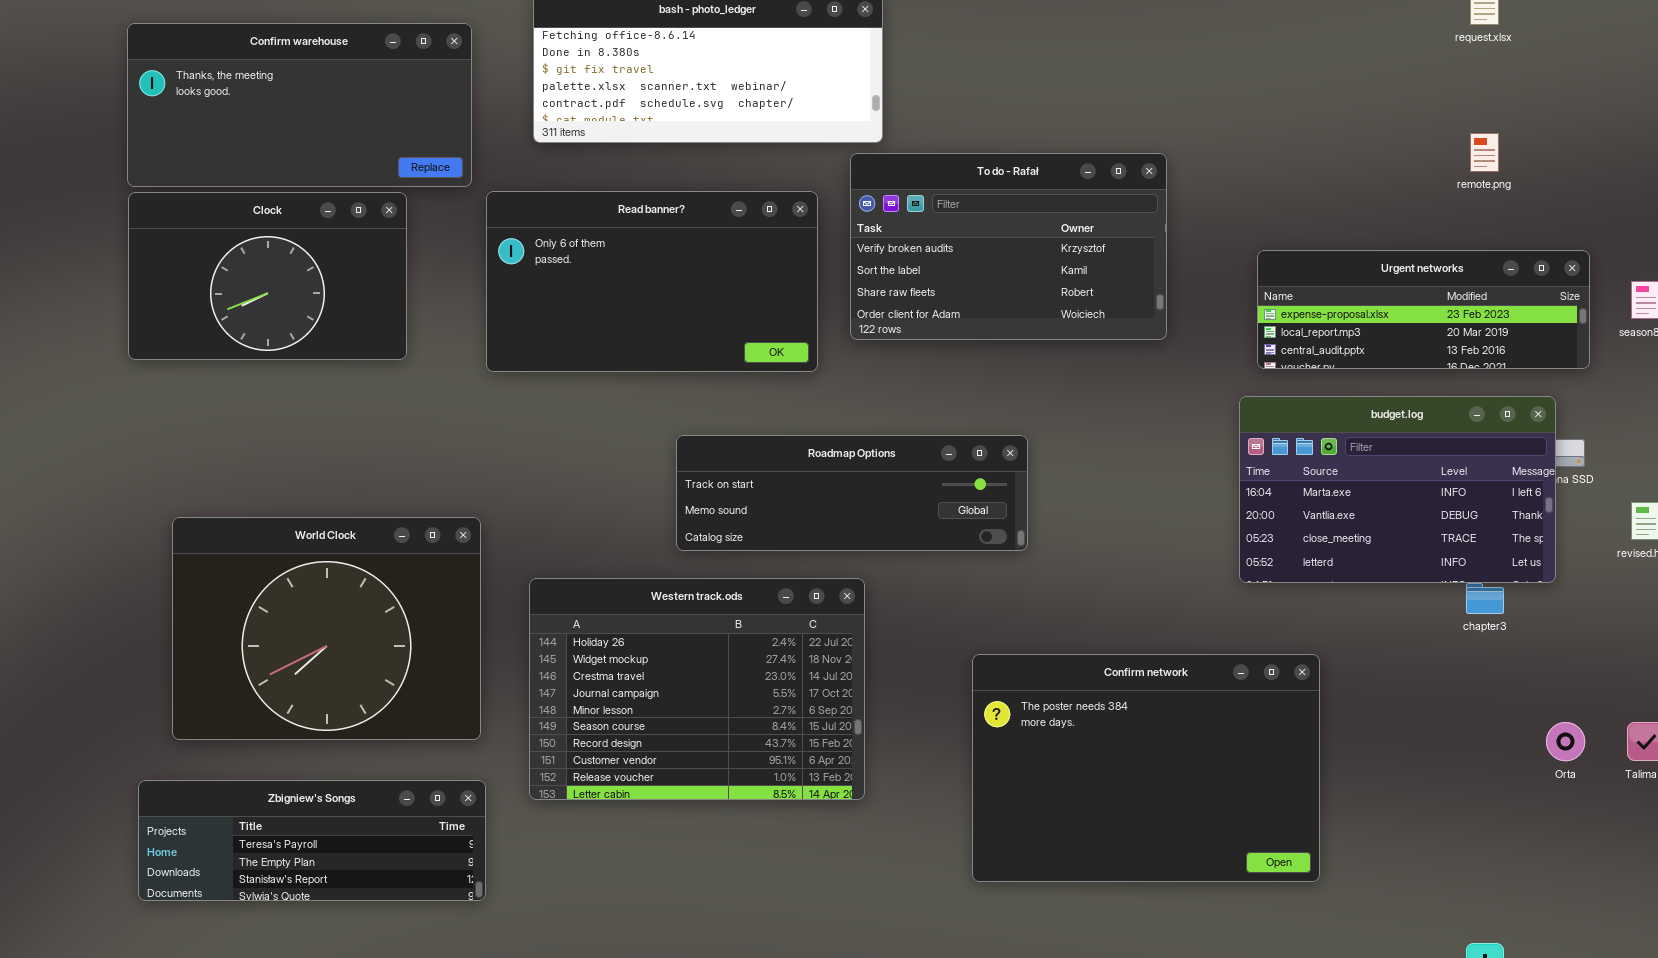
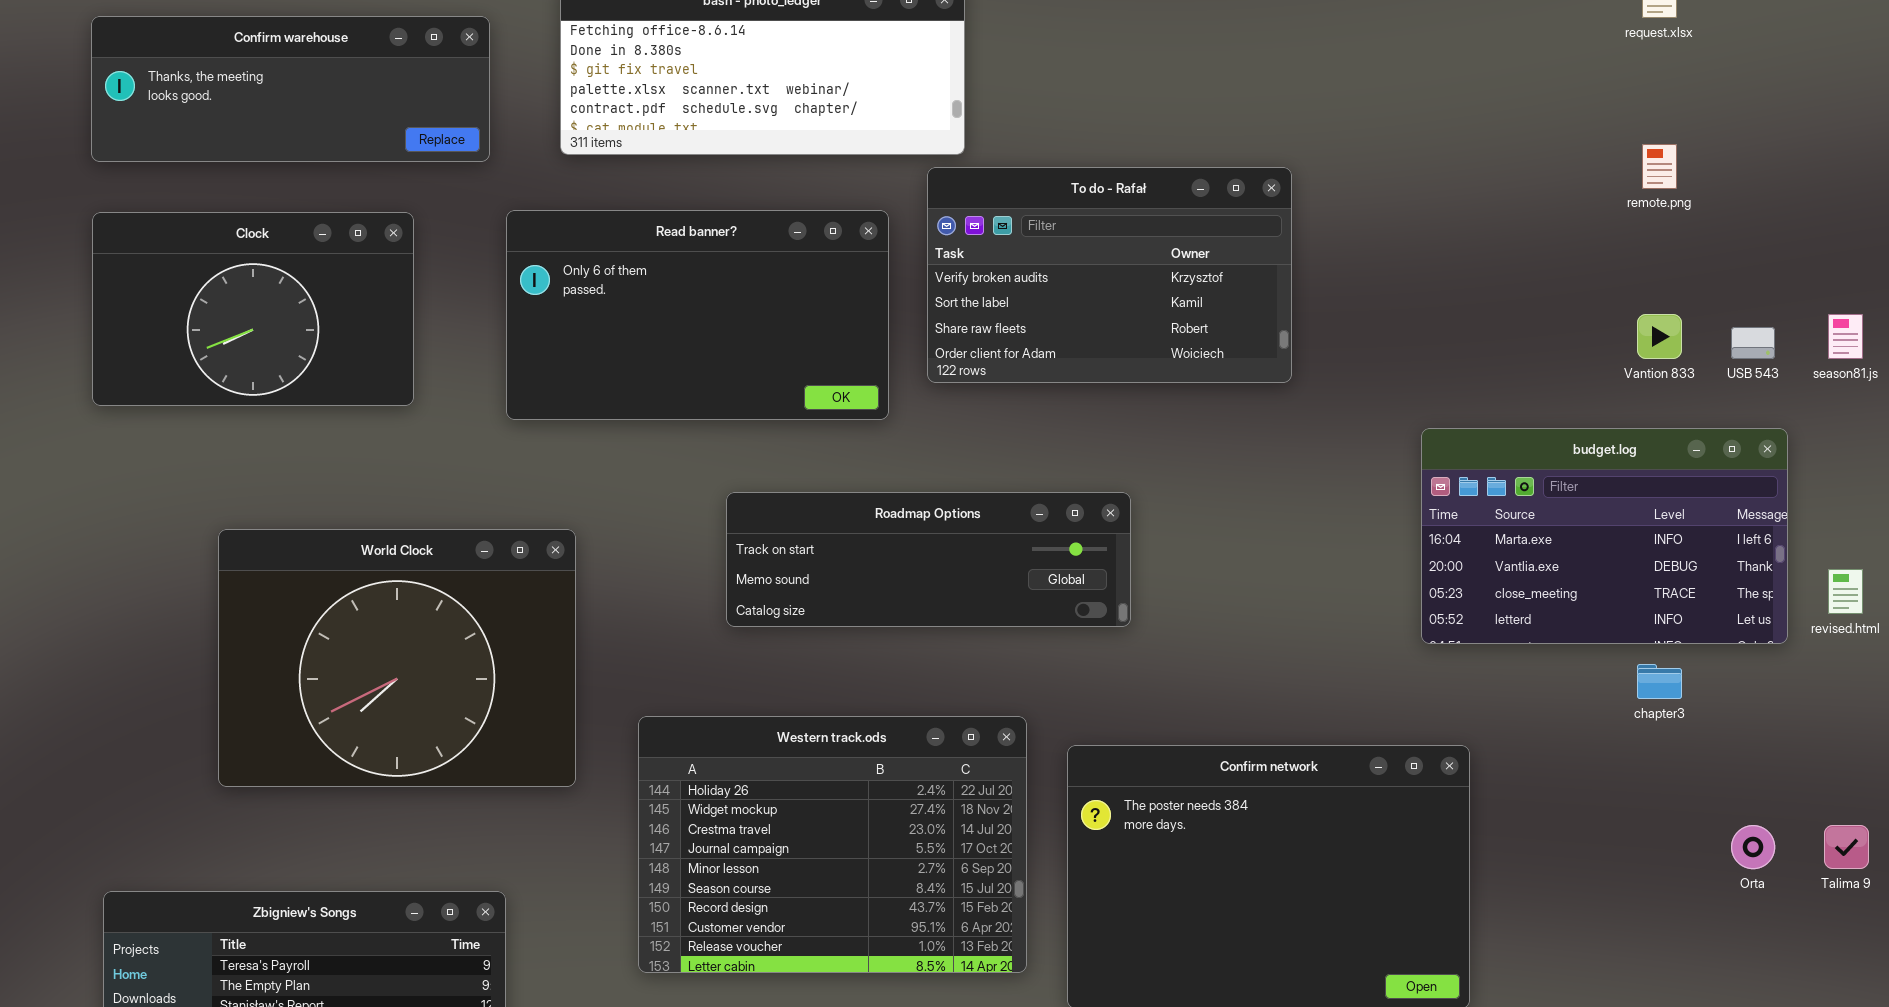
Confirm warehouse: [127,23,472,187] -> [91,16,490,162], resized
Urgent networks: [1257,250,1590,369] -> none, closed
budget.log: [1239,396,1556,583] -> [1421,428,1788,644], moved
World Clock: [172,517,481,740] -> [218,529,576,787], moved
Western track.ods: [529,578,865,800] -> [638,716,1027,973], moved

